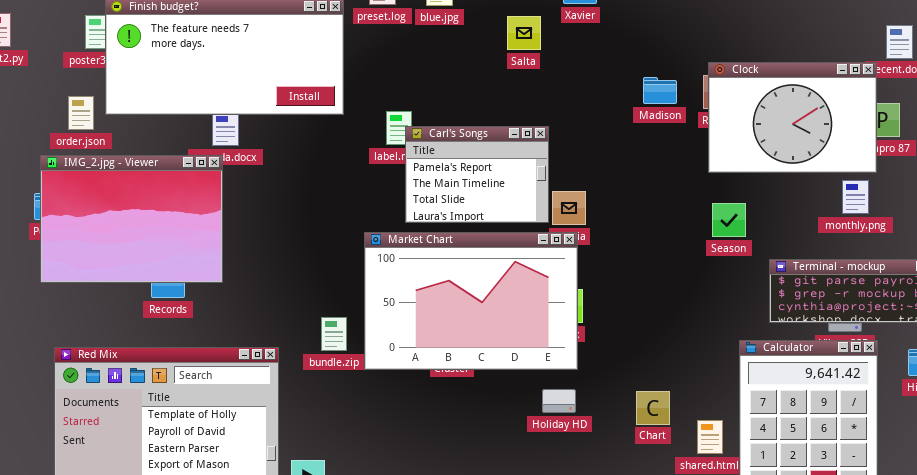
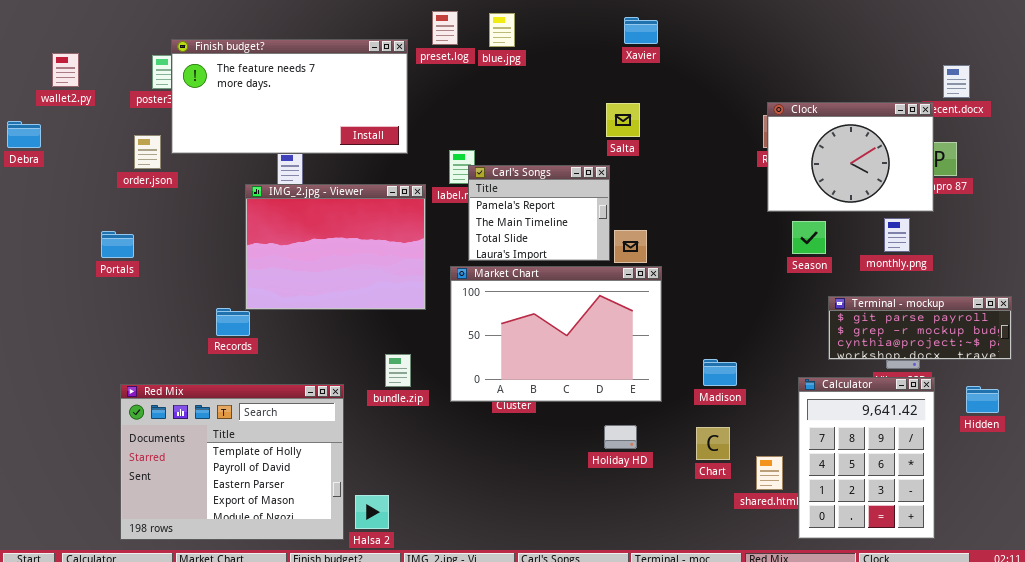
Salta: [507,16,541,50] -> [606,103,640,137], moved
Madison: [643,77,677,104] -> [703,359,737,386], moved
IMG_2.jpg - Viewer: [40,155,223,283] -> [245,184,426,310], moved
monthly.png: [842,180,869,214] -> [884,218,910,252], moved
Season: [712,203,746,237] -> [792,221,826,254], moved
Market Chart: [364,232,578,370] -> [450,266,662,402], moved

